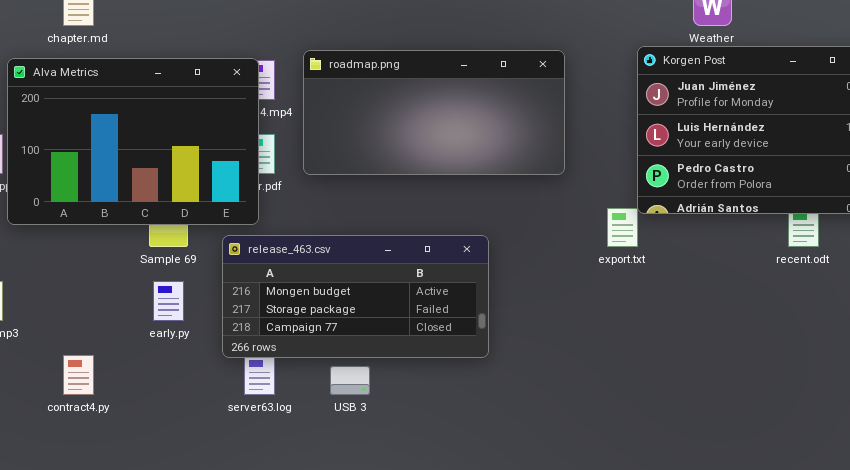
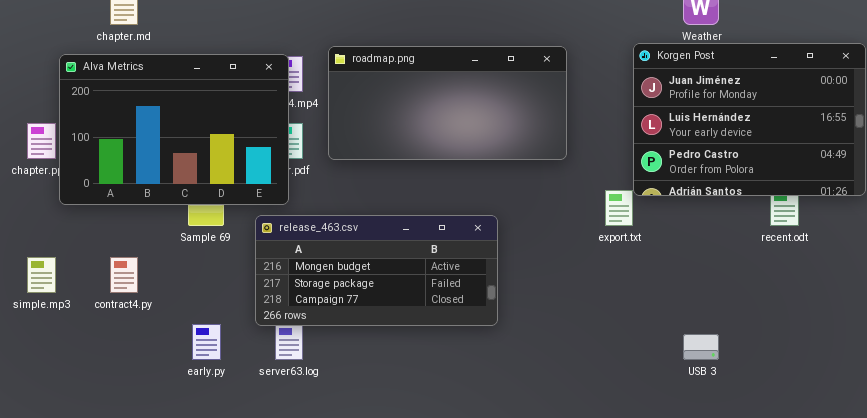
early.py: [153,281,184,321] -> [192,324,221,360], moved
contract4.py: [63,355,94,395] -> [110,257,138,293], moved
USB 3: [330,366,370,395] -> [683,334,719,360], moved

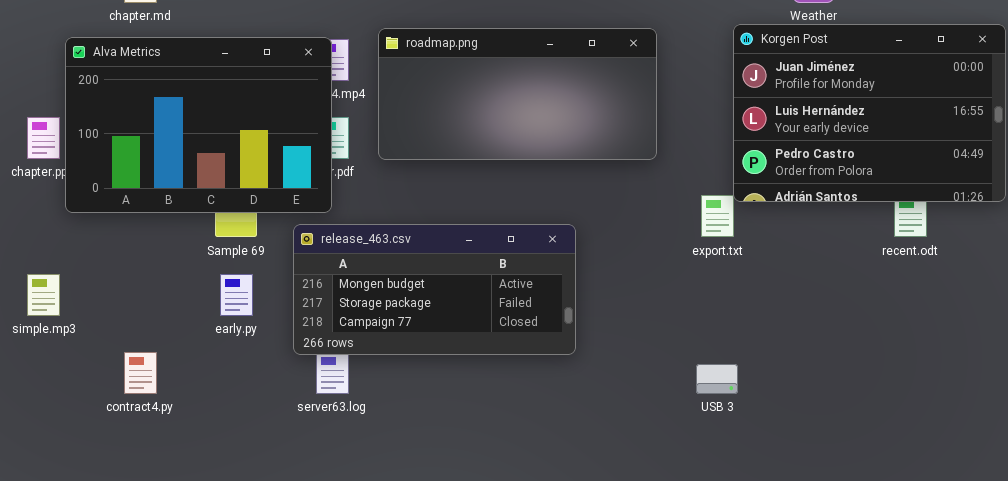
contract4.py: [110,257,138,293] -> [124,352,157,394], moved
early.py: [192,324,221,360] -> [220,274,253,316], moved
USB 3: [683,334,719,360] -> [696,364,738,394], moved

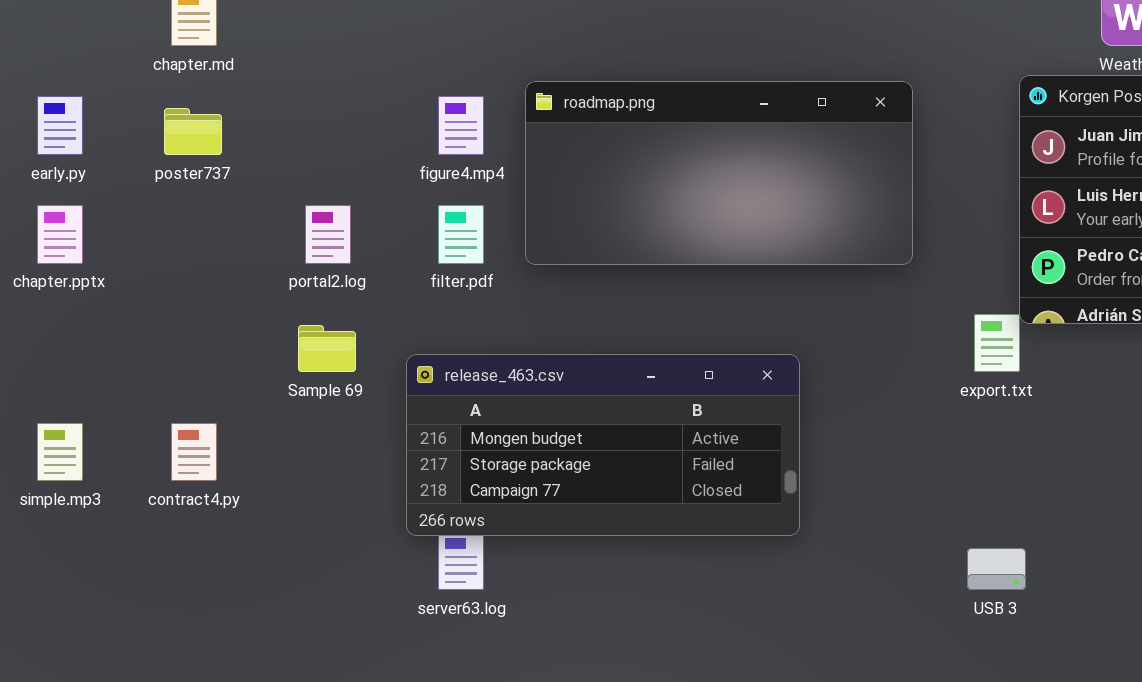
Alva Metrics: [65,37,332,213] -> none, closed
early.py: [220,274,253,316] -> [37,96,83,155], moved
contract4.py: [124,352,157,394] -> [171,423,217,481], moved

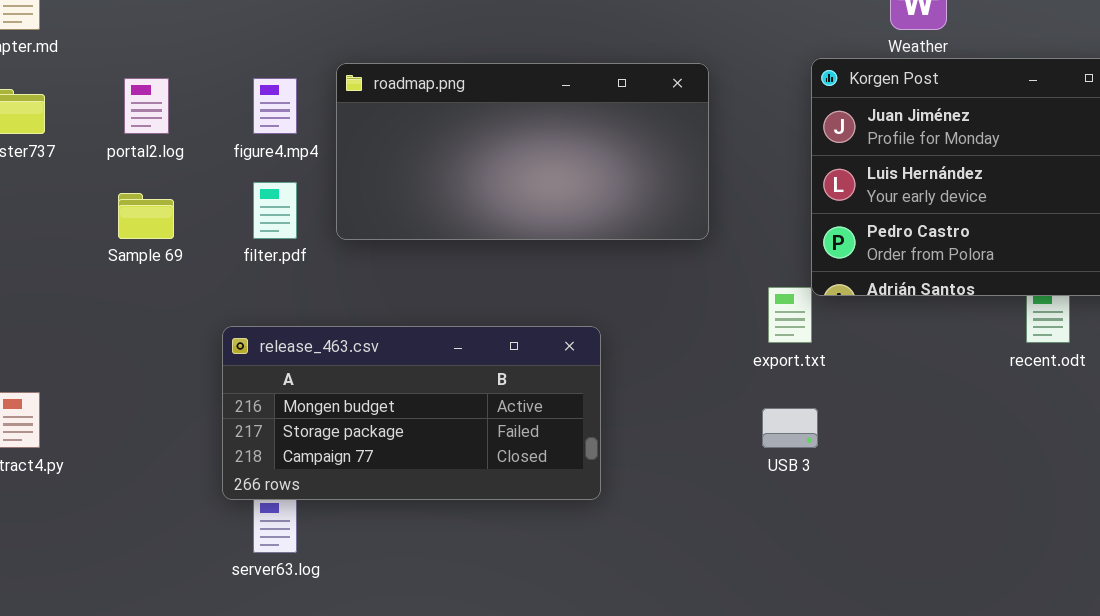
portal2.log: [305,205,351,264] -> [124,78,169,134], moved
Sample 69: [298,325,356,372] -> [118,193,174,239], moved
USB 3: [967,548,1026,590] -> [762,408,818,448], moved

